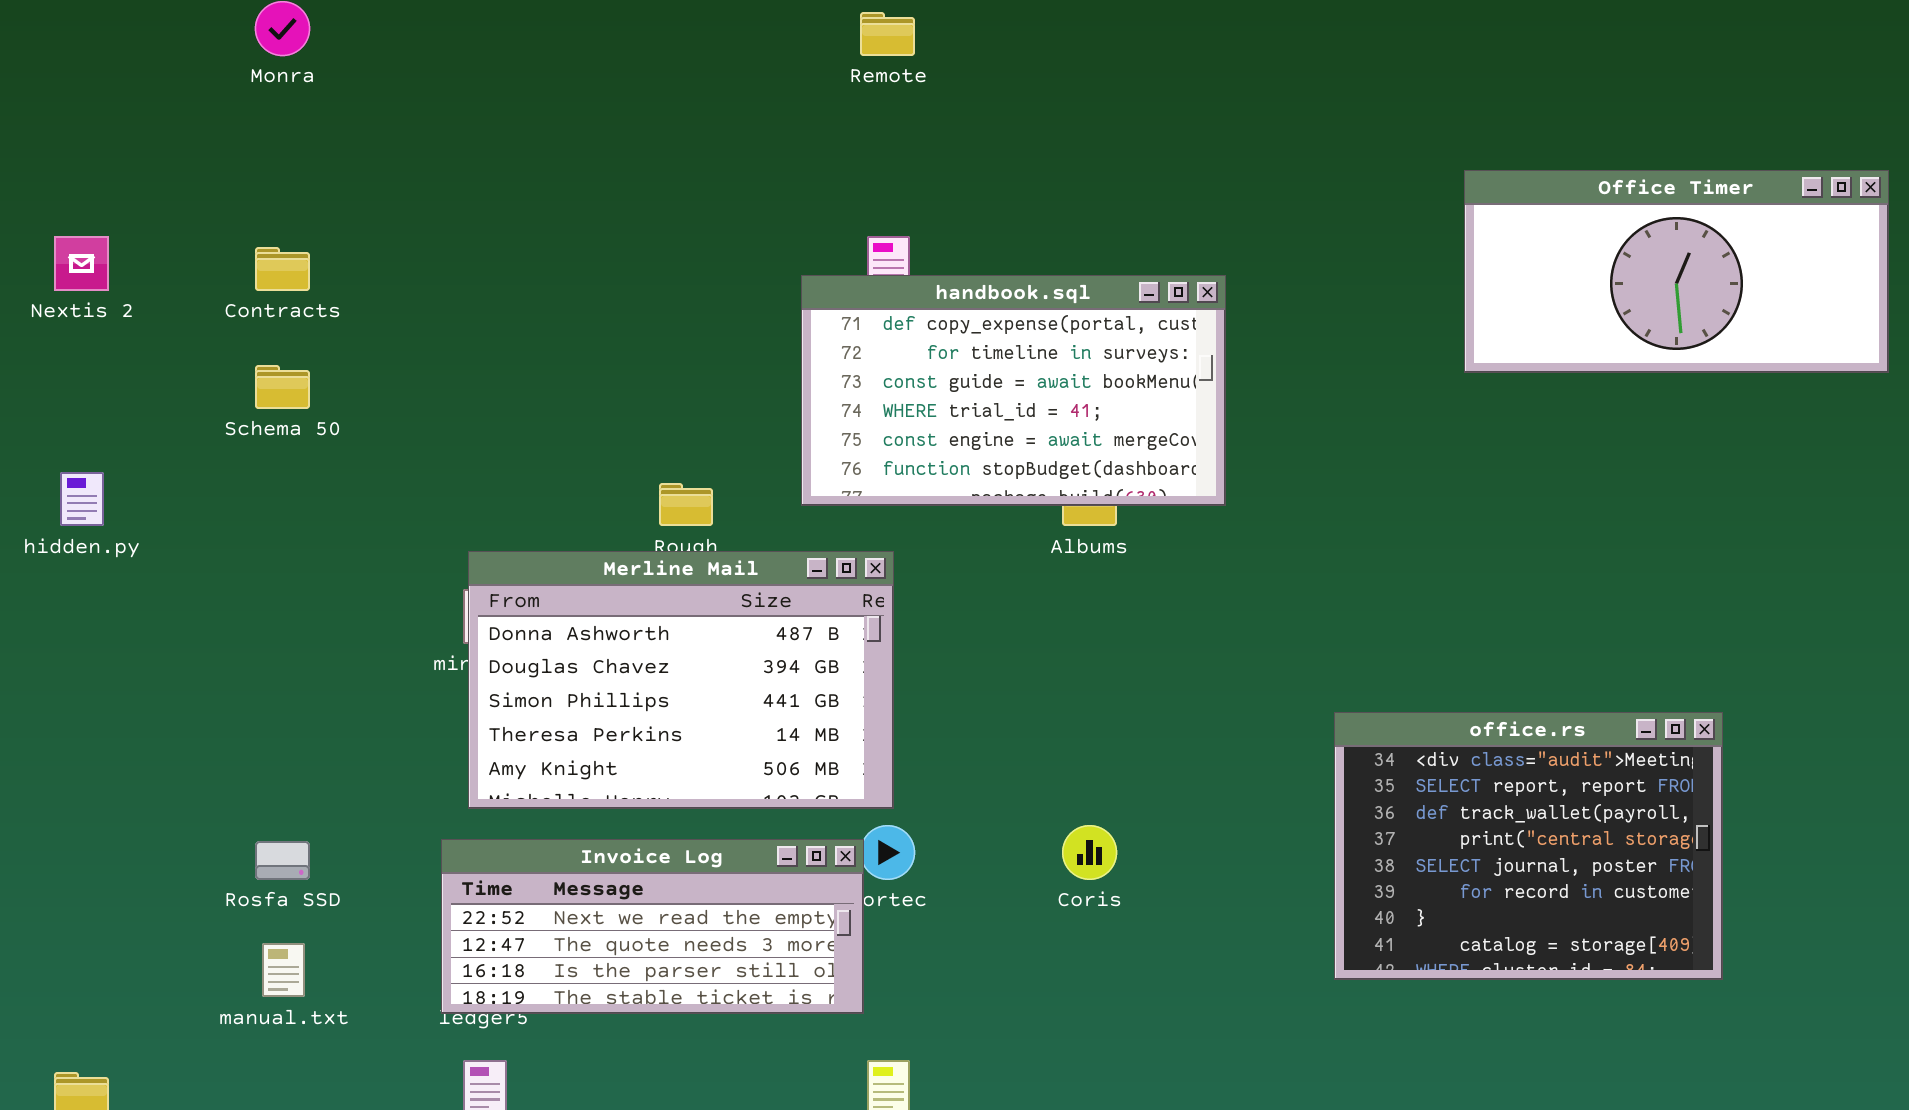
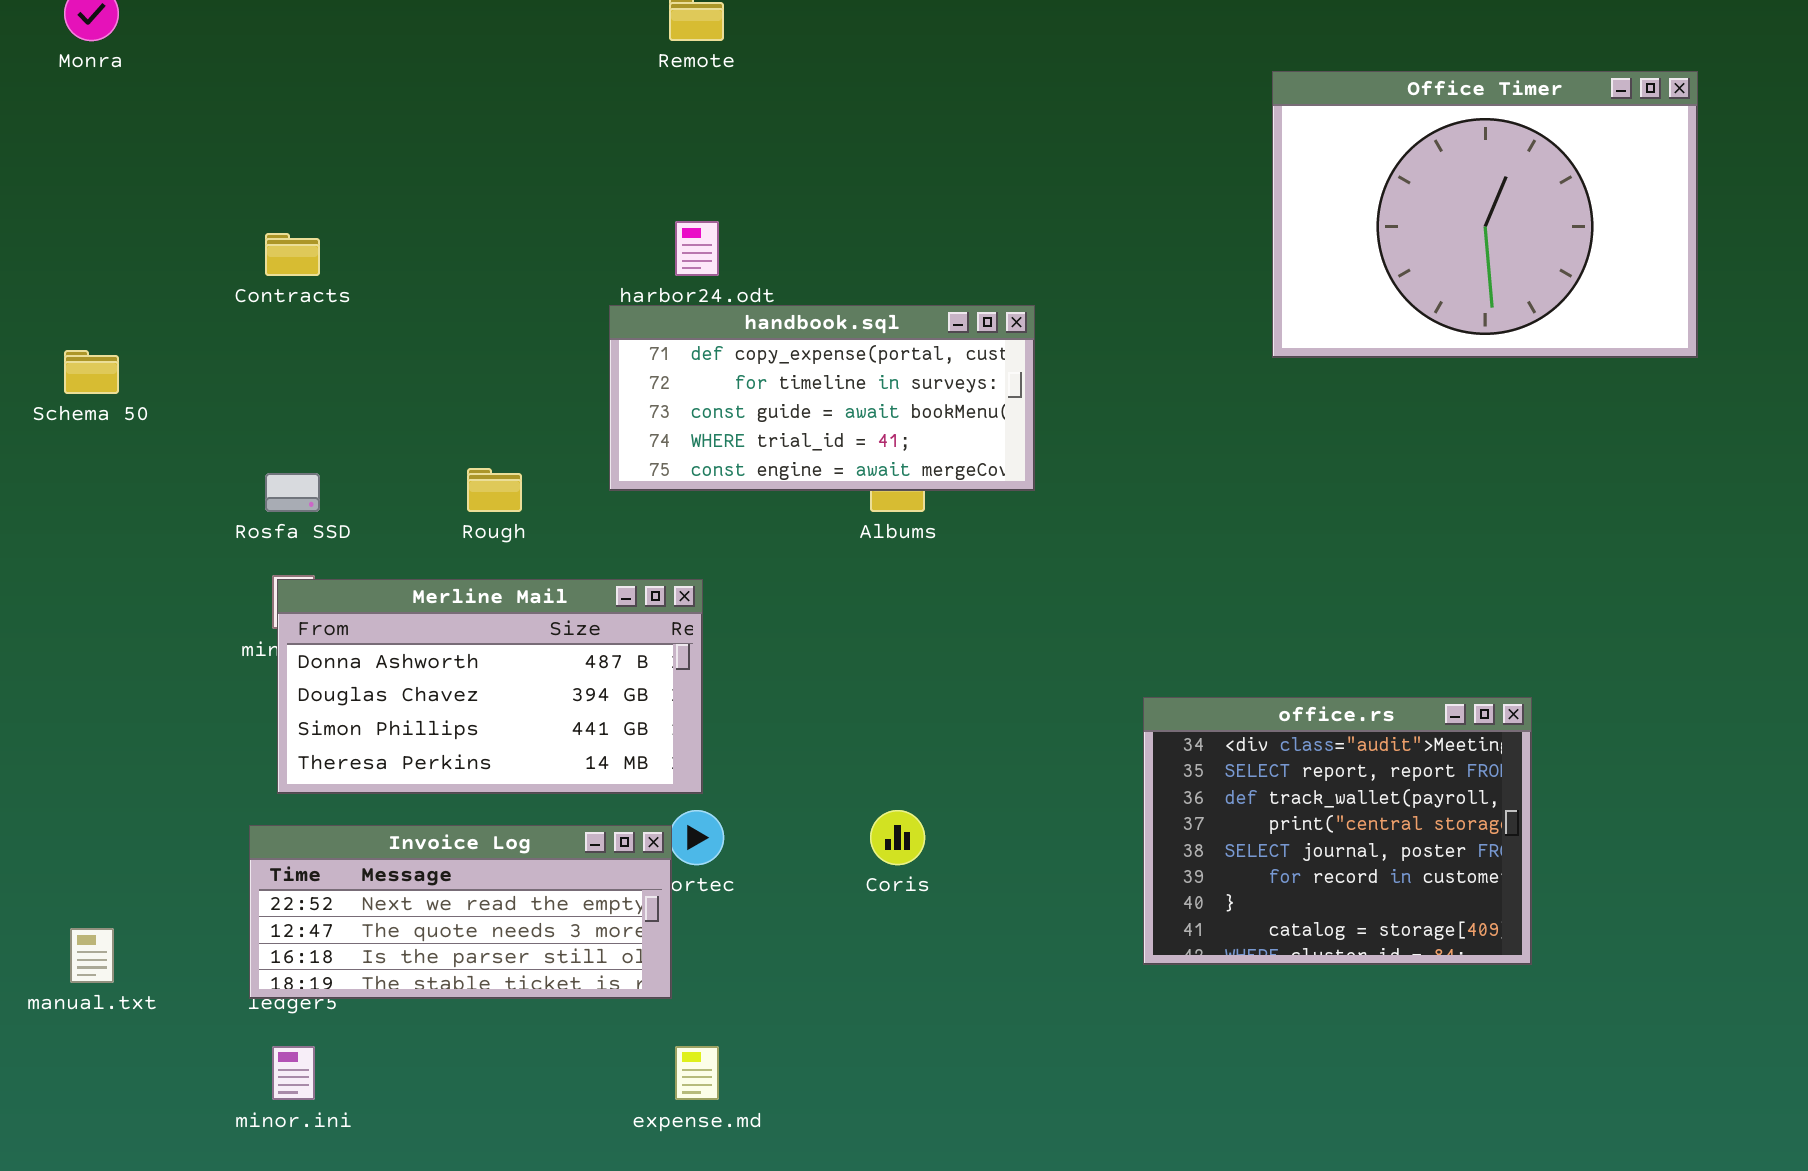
Office Timer: [1464,170,1889,373] -> [1272,71,1698,358], resized
Contracts: [255,247,310,291] -> [265,233,320,276], moved
handbook.sql: [801,275,1226,506] -> [609,305,1035,491], resized
Merline Mail: [468,551,894,809] -> [277,579,703,794], resized
Rosfa SSD: [255,841,310,880] -> [265,473,320,512], moved

